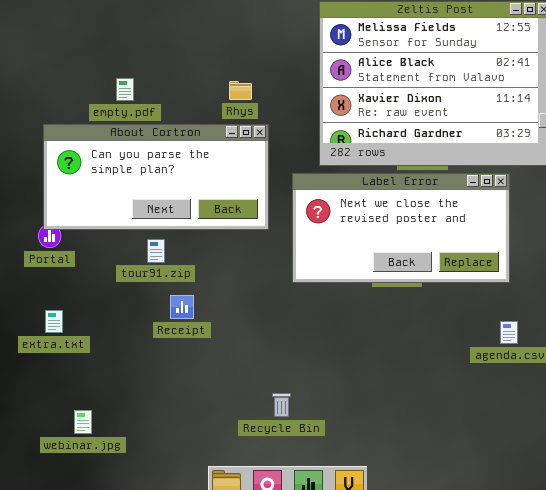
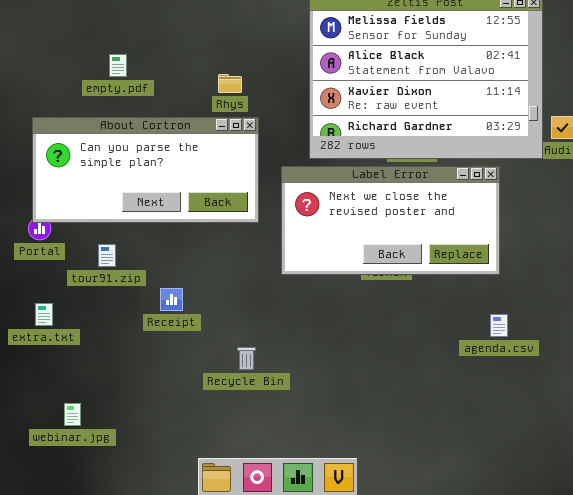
empty.pdf: [116,78,134,101] -> [109,54,127,77], moved
tour91.zip: [147,239,165,263] -> [98,244,116,267], moved
Recycle Bin: [272,393,291,417] -> [237,347,256,370], moved

